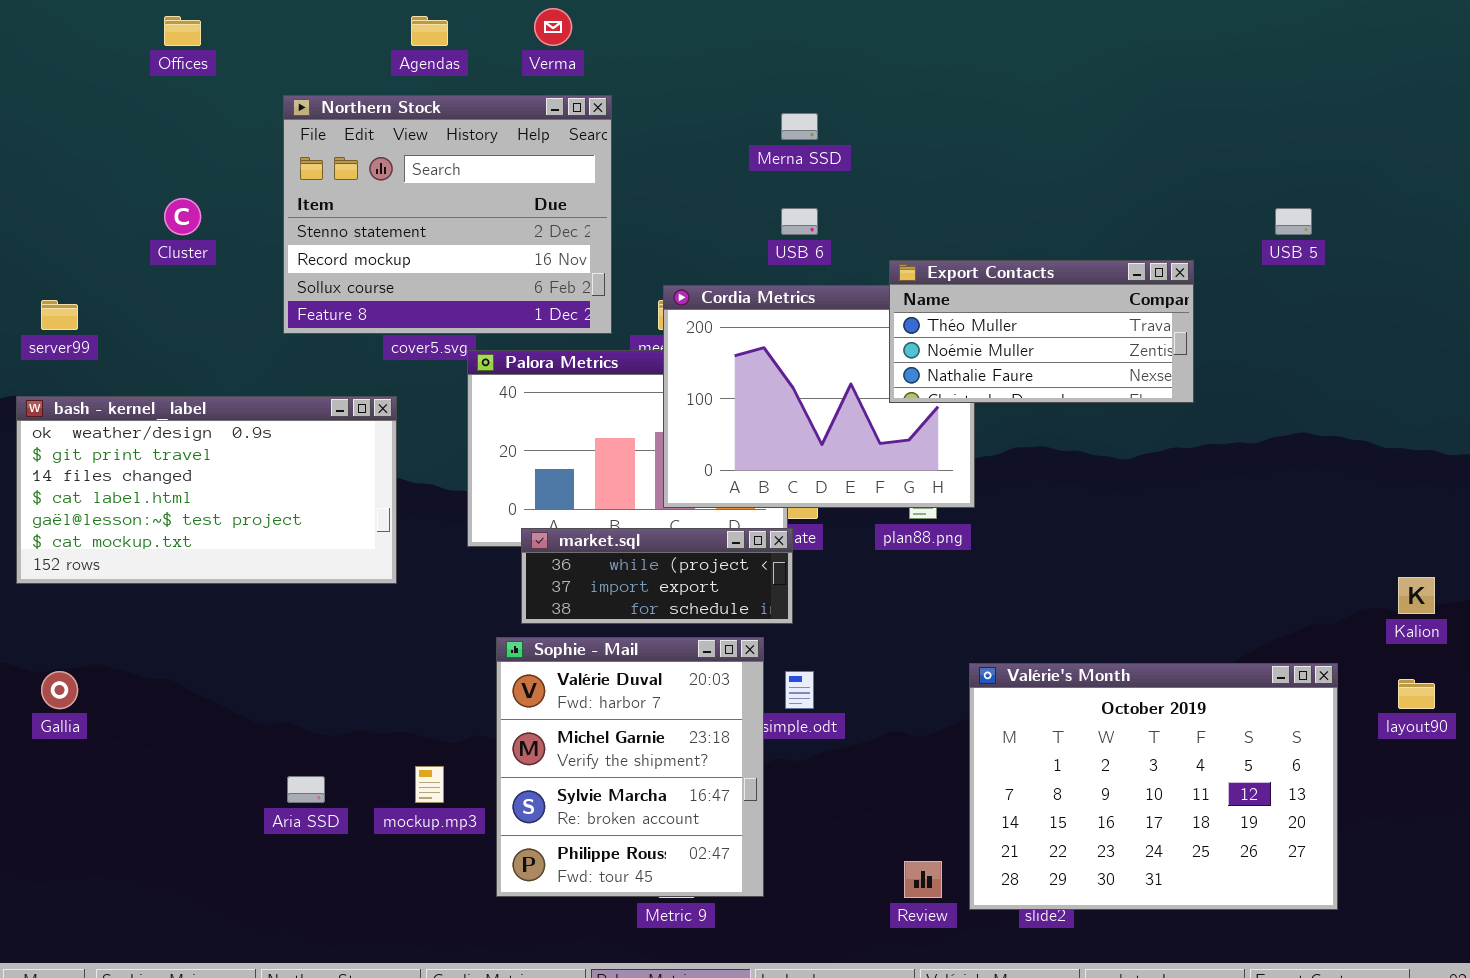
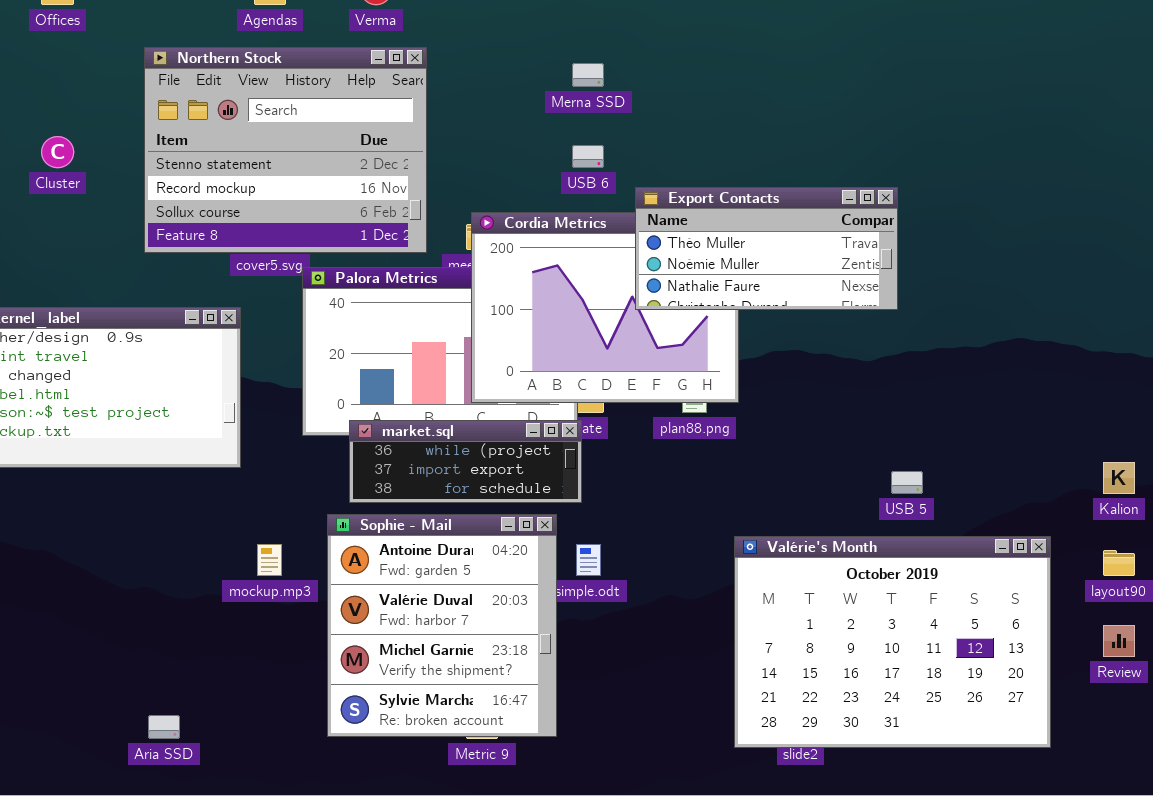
USB 5: [1275,208,1312,235] -> [891,471,923,494], moved
Export Contacts: [889,260,1194,403] -> [635,187,898,310], moved
Sophie - Mail: [496,637,764,897] -> [327,514,557,737], scrolled up 1 row
mockup.mp3: [415,766,444,803] -> [257,544,282,576], moved
Aria SSD: [287,776,325,803] -> [148,715,180,739], moved
Review: [904,861,942,898] -> [1103,625,1135,657], moved

